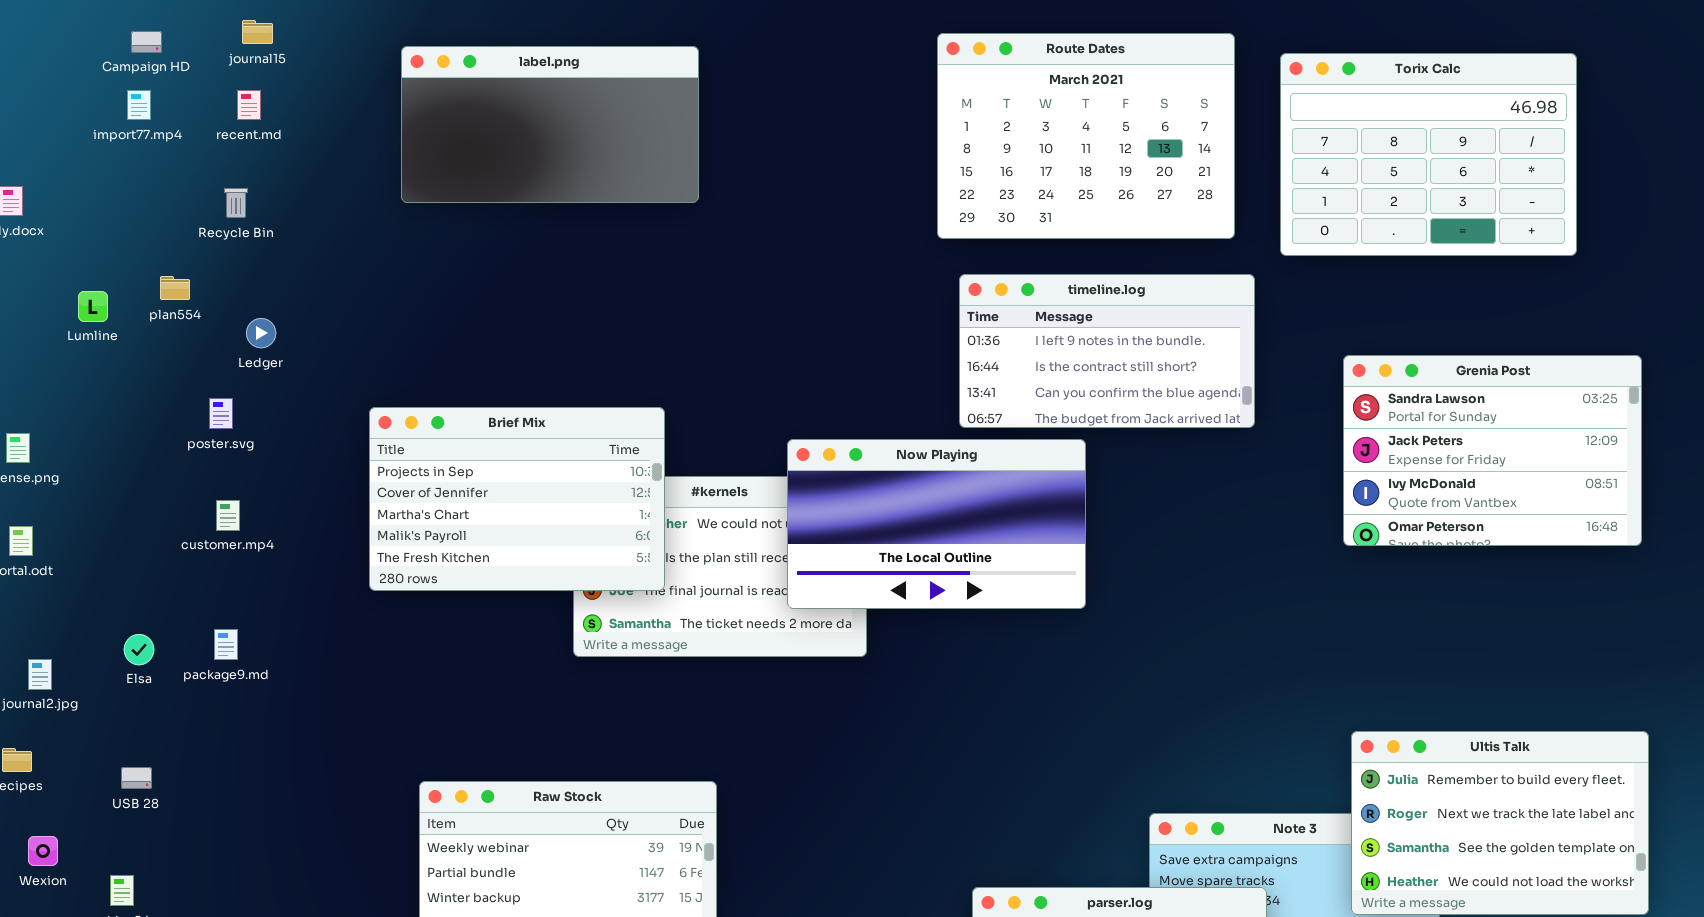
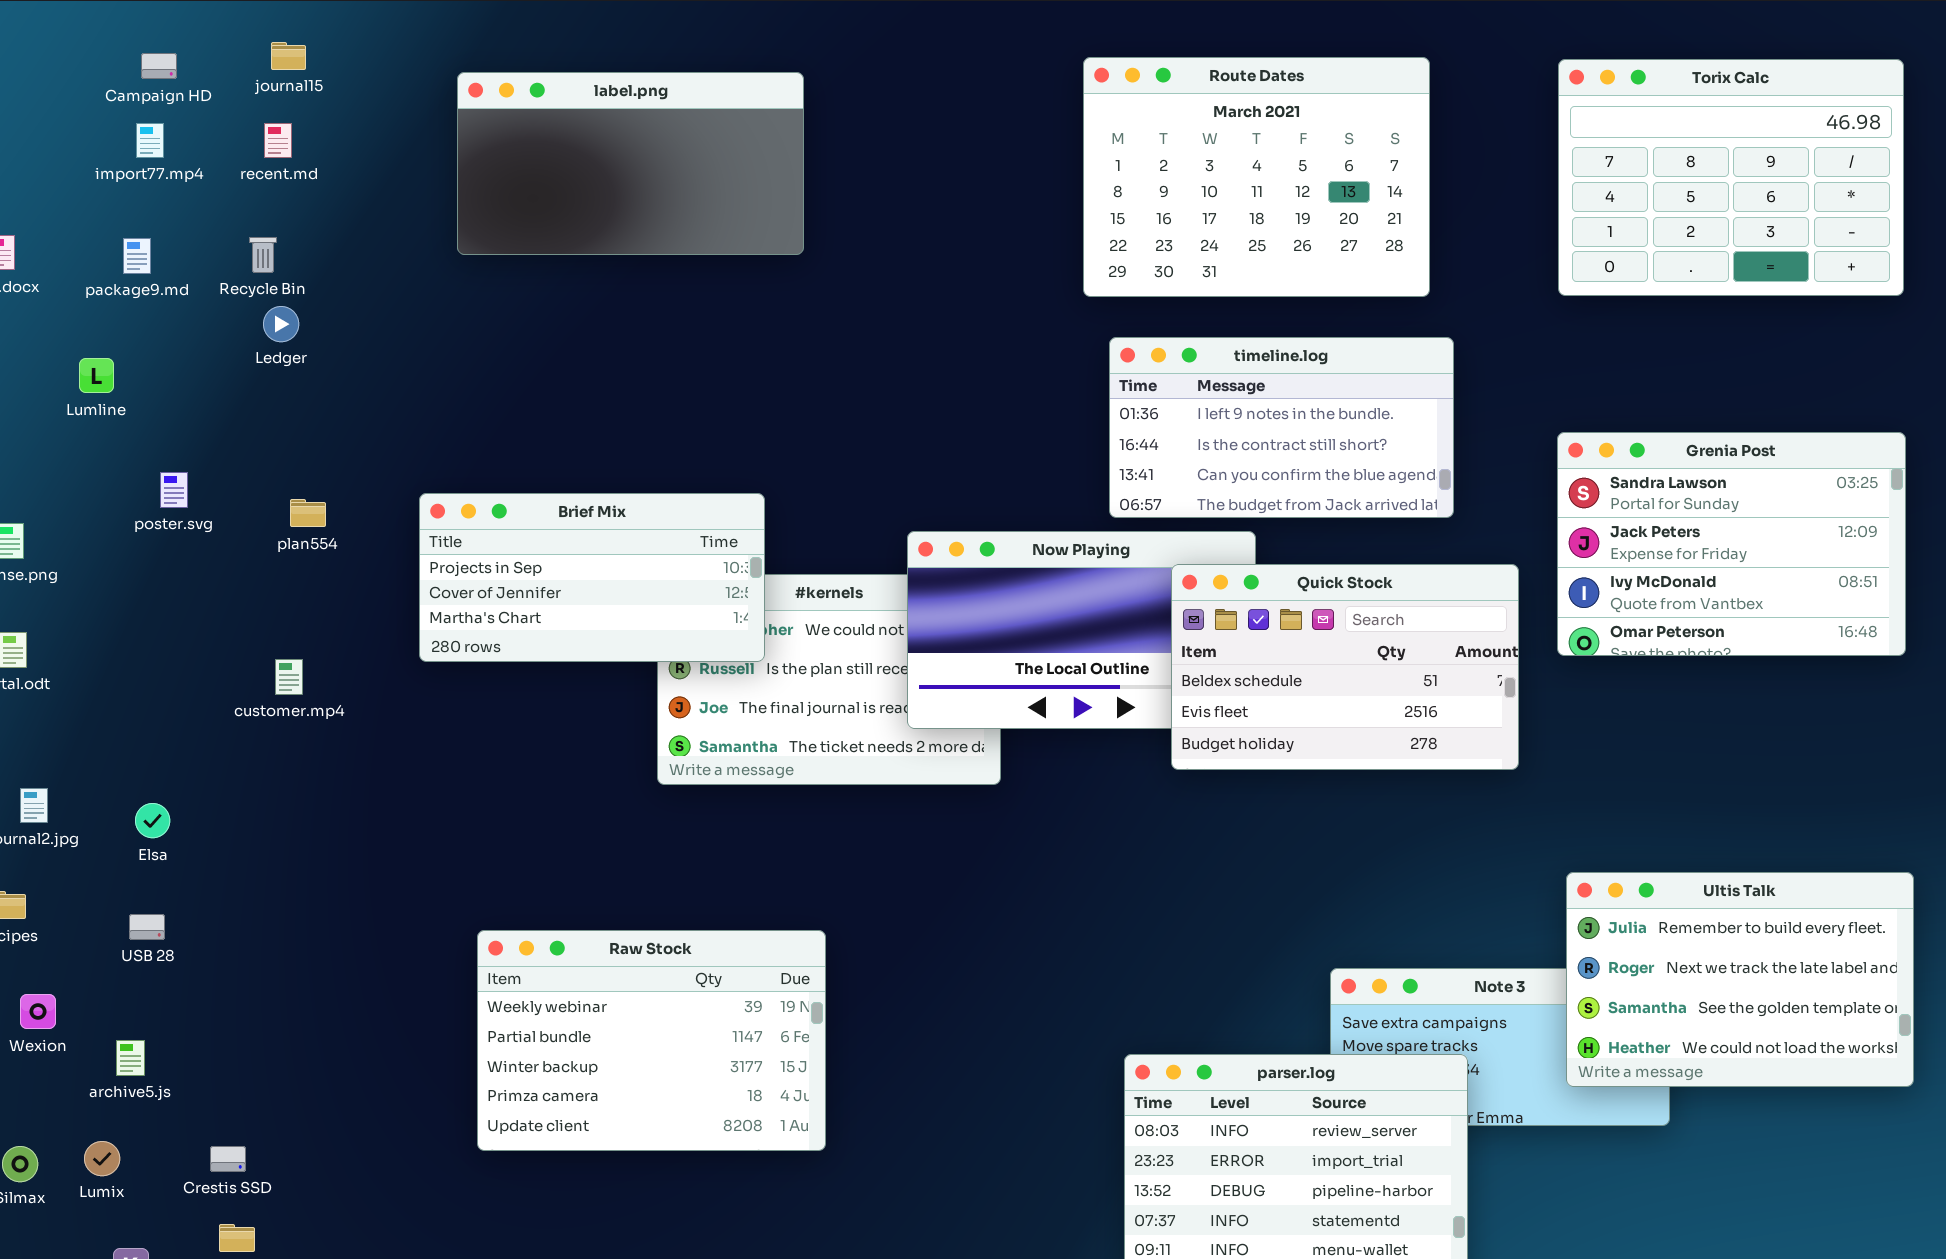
Torix Calc: [1280,53,1577,256] -> [1558,59,1904,296], moved
plan554: [160,276,190,300] -> [290,499,326,527], moved
Ledger: [246,318,276,348] -> [263,306,299,342], moved
poster.svg: [209,398,233,429] -> [160,472,188,508], moved
Brief Mix: [369,407,665,591] -> [419,493,765,662], resized
Quick Stock: none -> [1171,564,1519,770], opened
customer.mp4: [216,500,240,531] -> [275,659,303,695], moved
package9.md: [214,629,238,660] -> [123,238,151,274], moved
Elsa: [124,634,154,665] -> [135,803,170,838], moved

